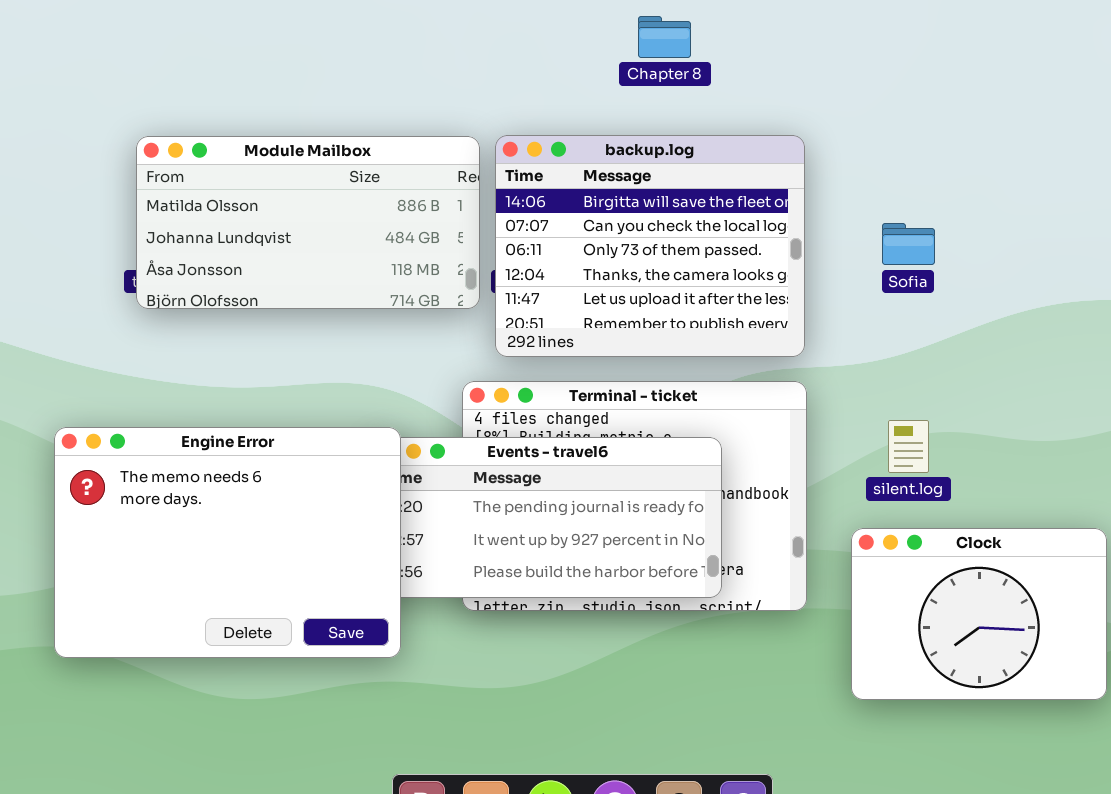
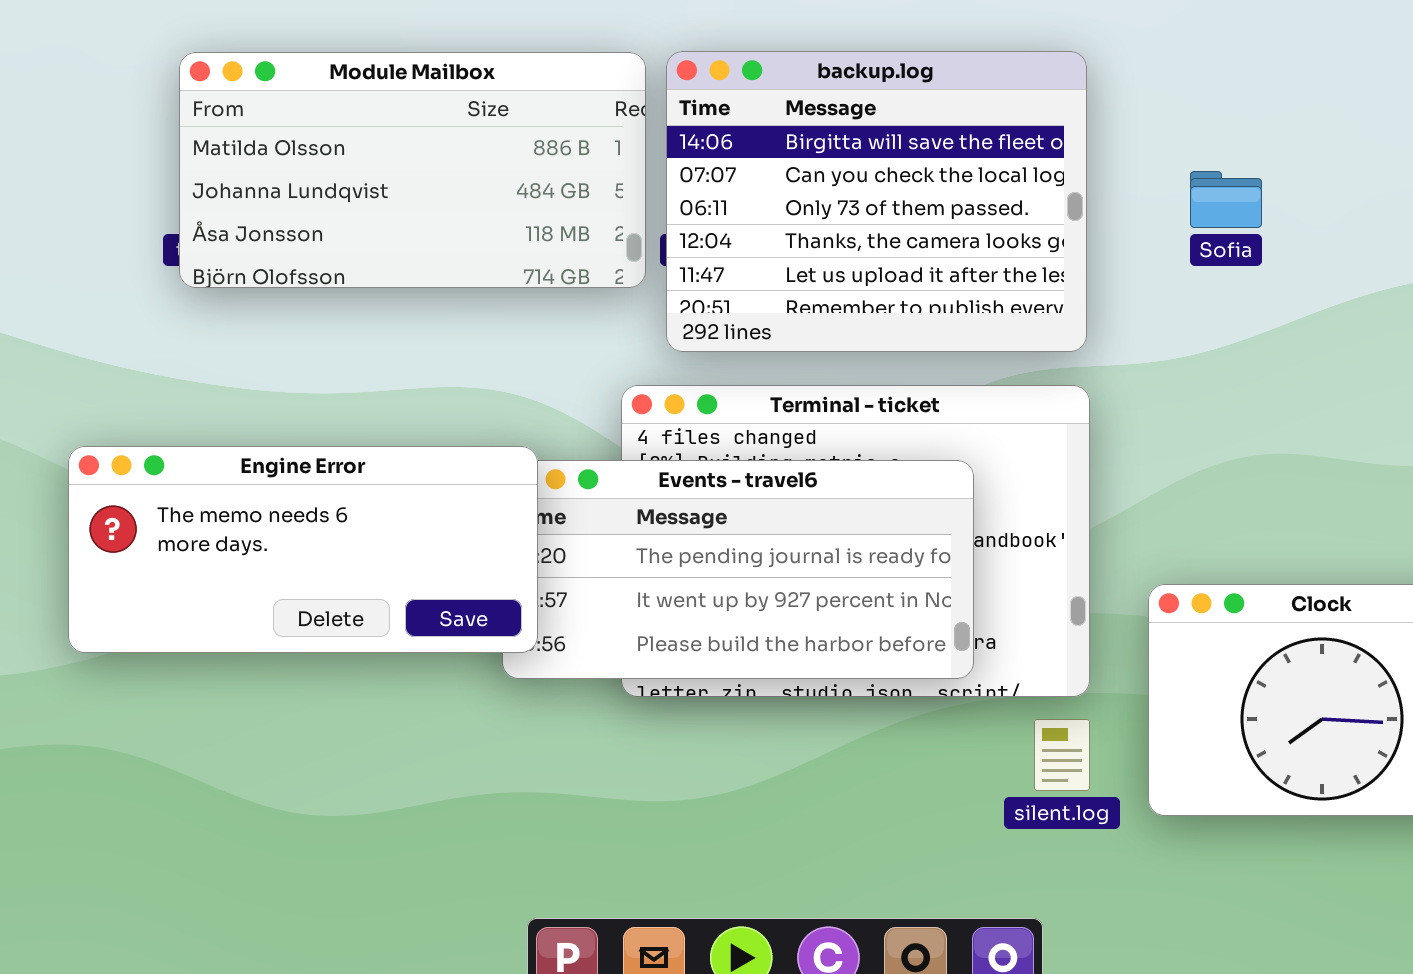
silent.log: [888,420,929,473] -> [1034,719,1090,791], moved
Engine Error: [54,427,401,658] -> [68,446,538,653], resized

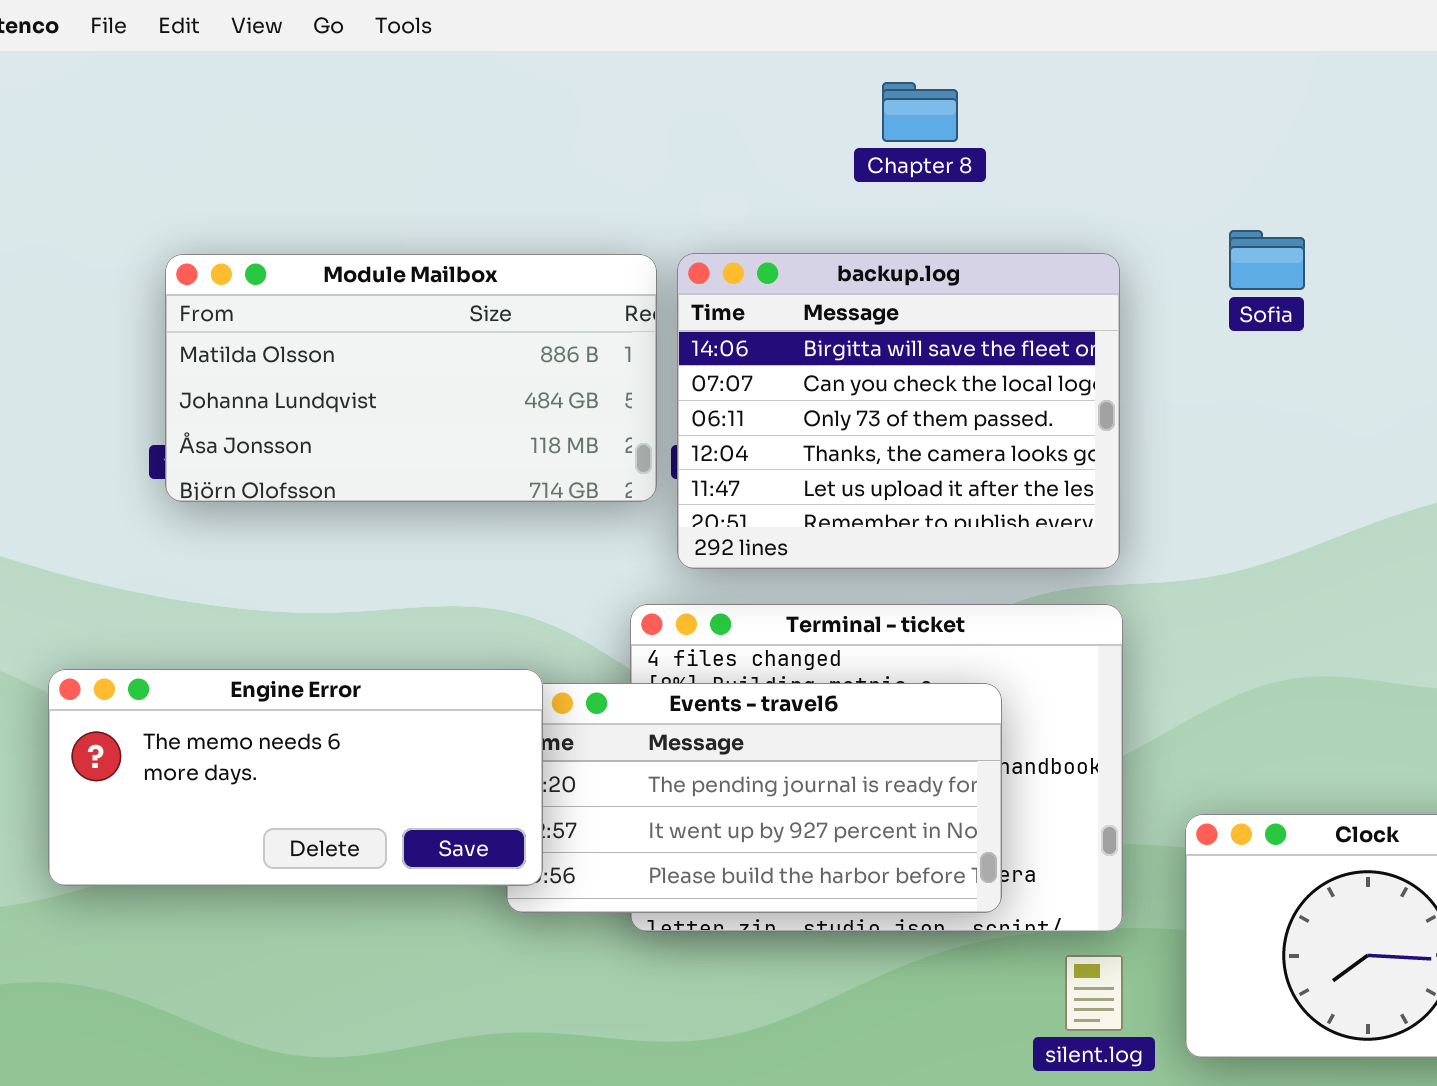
Sofia: [1190,171,1262,228] -> [1229,230,1305,290], moved

